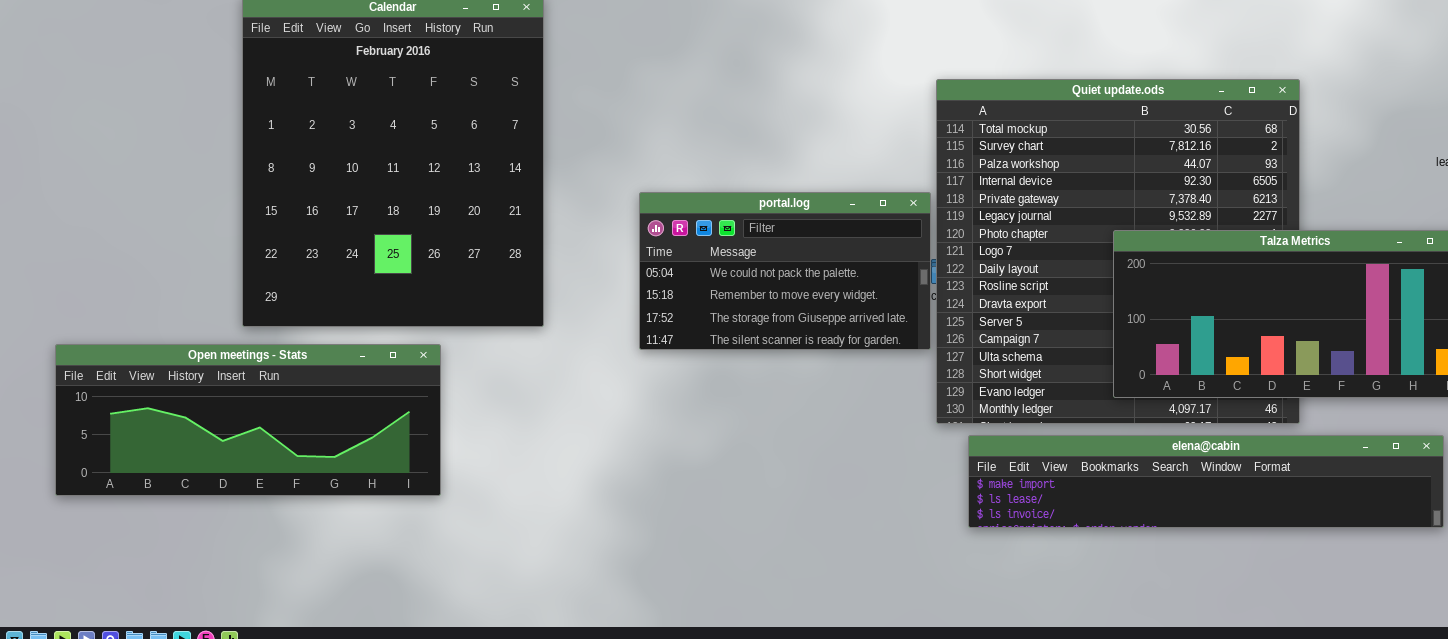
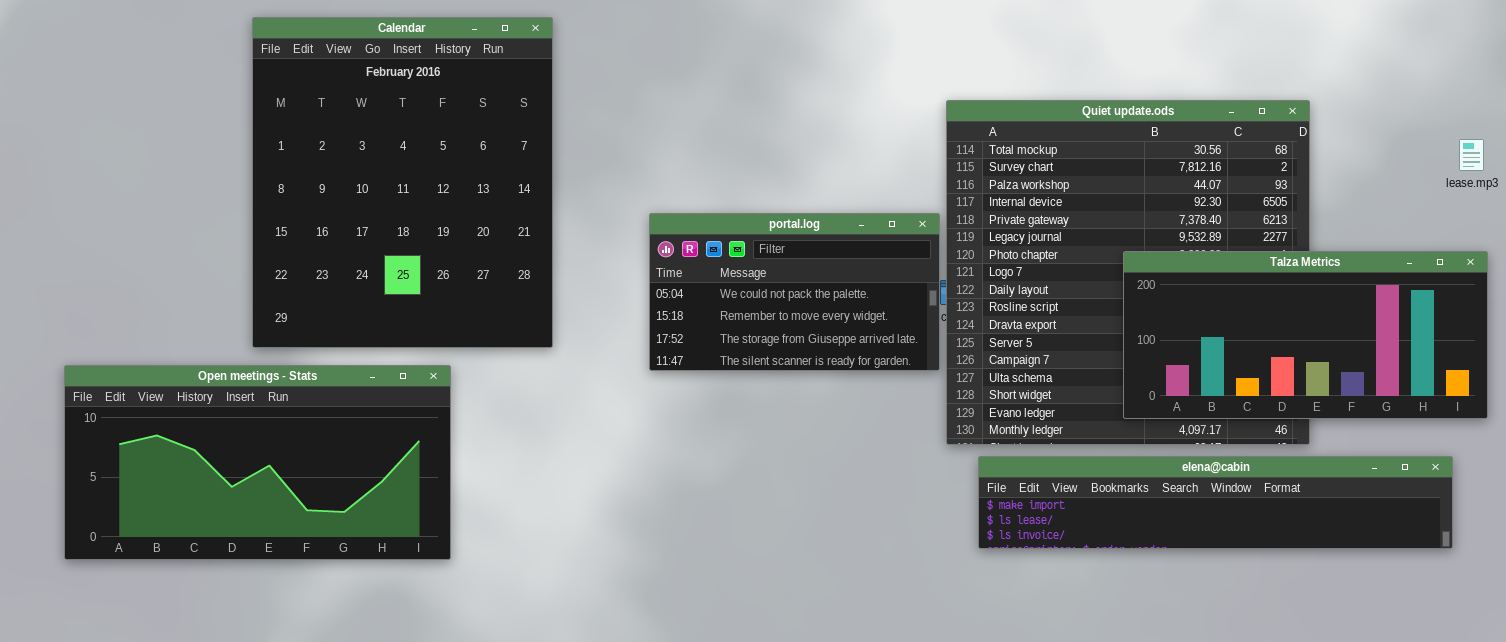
Open meetings - Stats: [55,344,441,496] -> [64,365,451,560], resized

